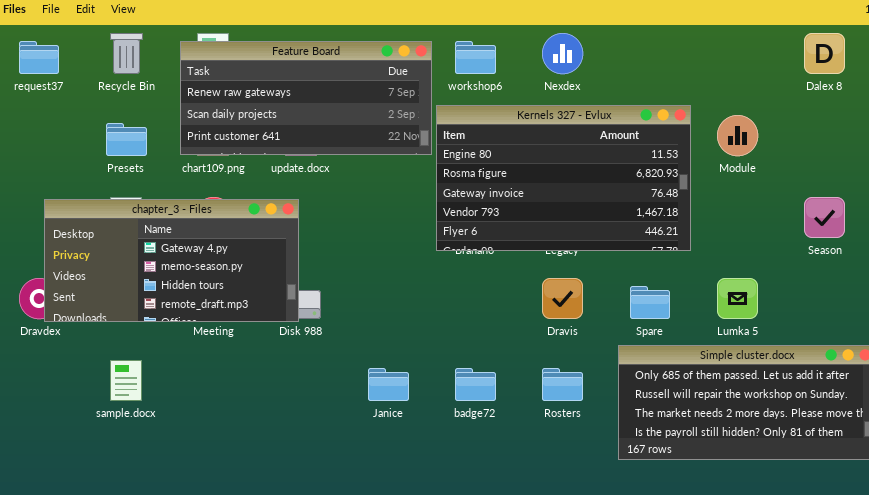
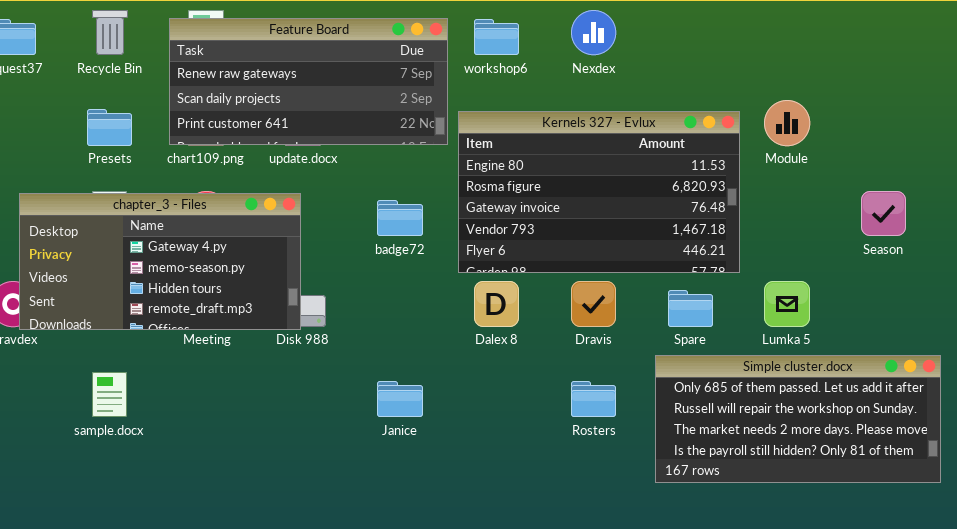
Dalex 8: [804,33,845,74] -> [474,281,519,327], moved
Kernels 327 - Evlux: [436,105,691,251] -> [458,111,740,273], moved
badge72: [455,368,496,401] -> [377,200,423,236], moved

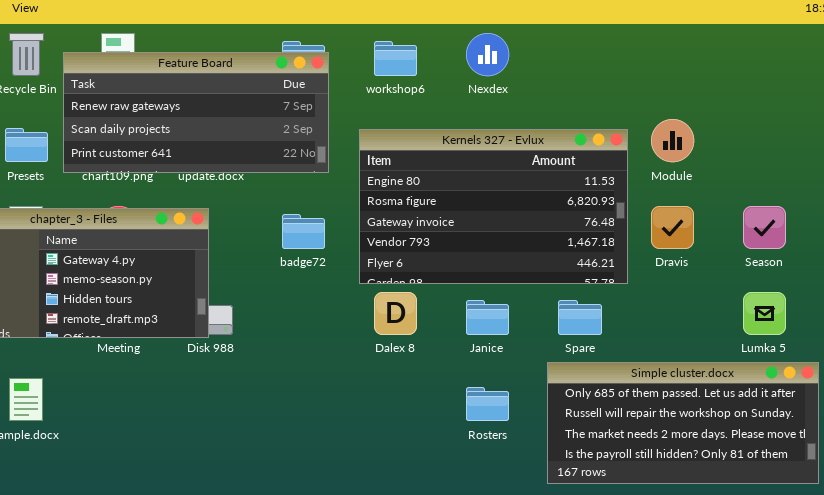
Feature Board: [169,18,448,145] -> [63,52,329,173], moved
Dravis: [571,281,616,327] -> [651,206,694,249], moved
Lumka 5: [764,281,810,327] -> [743,292,786,335], moved
Janice: [377,381,423,417] -> [466,300,509,335], moved

